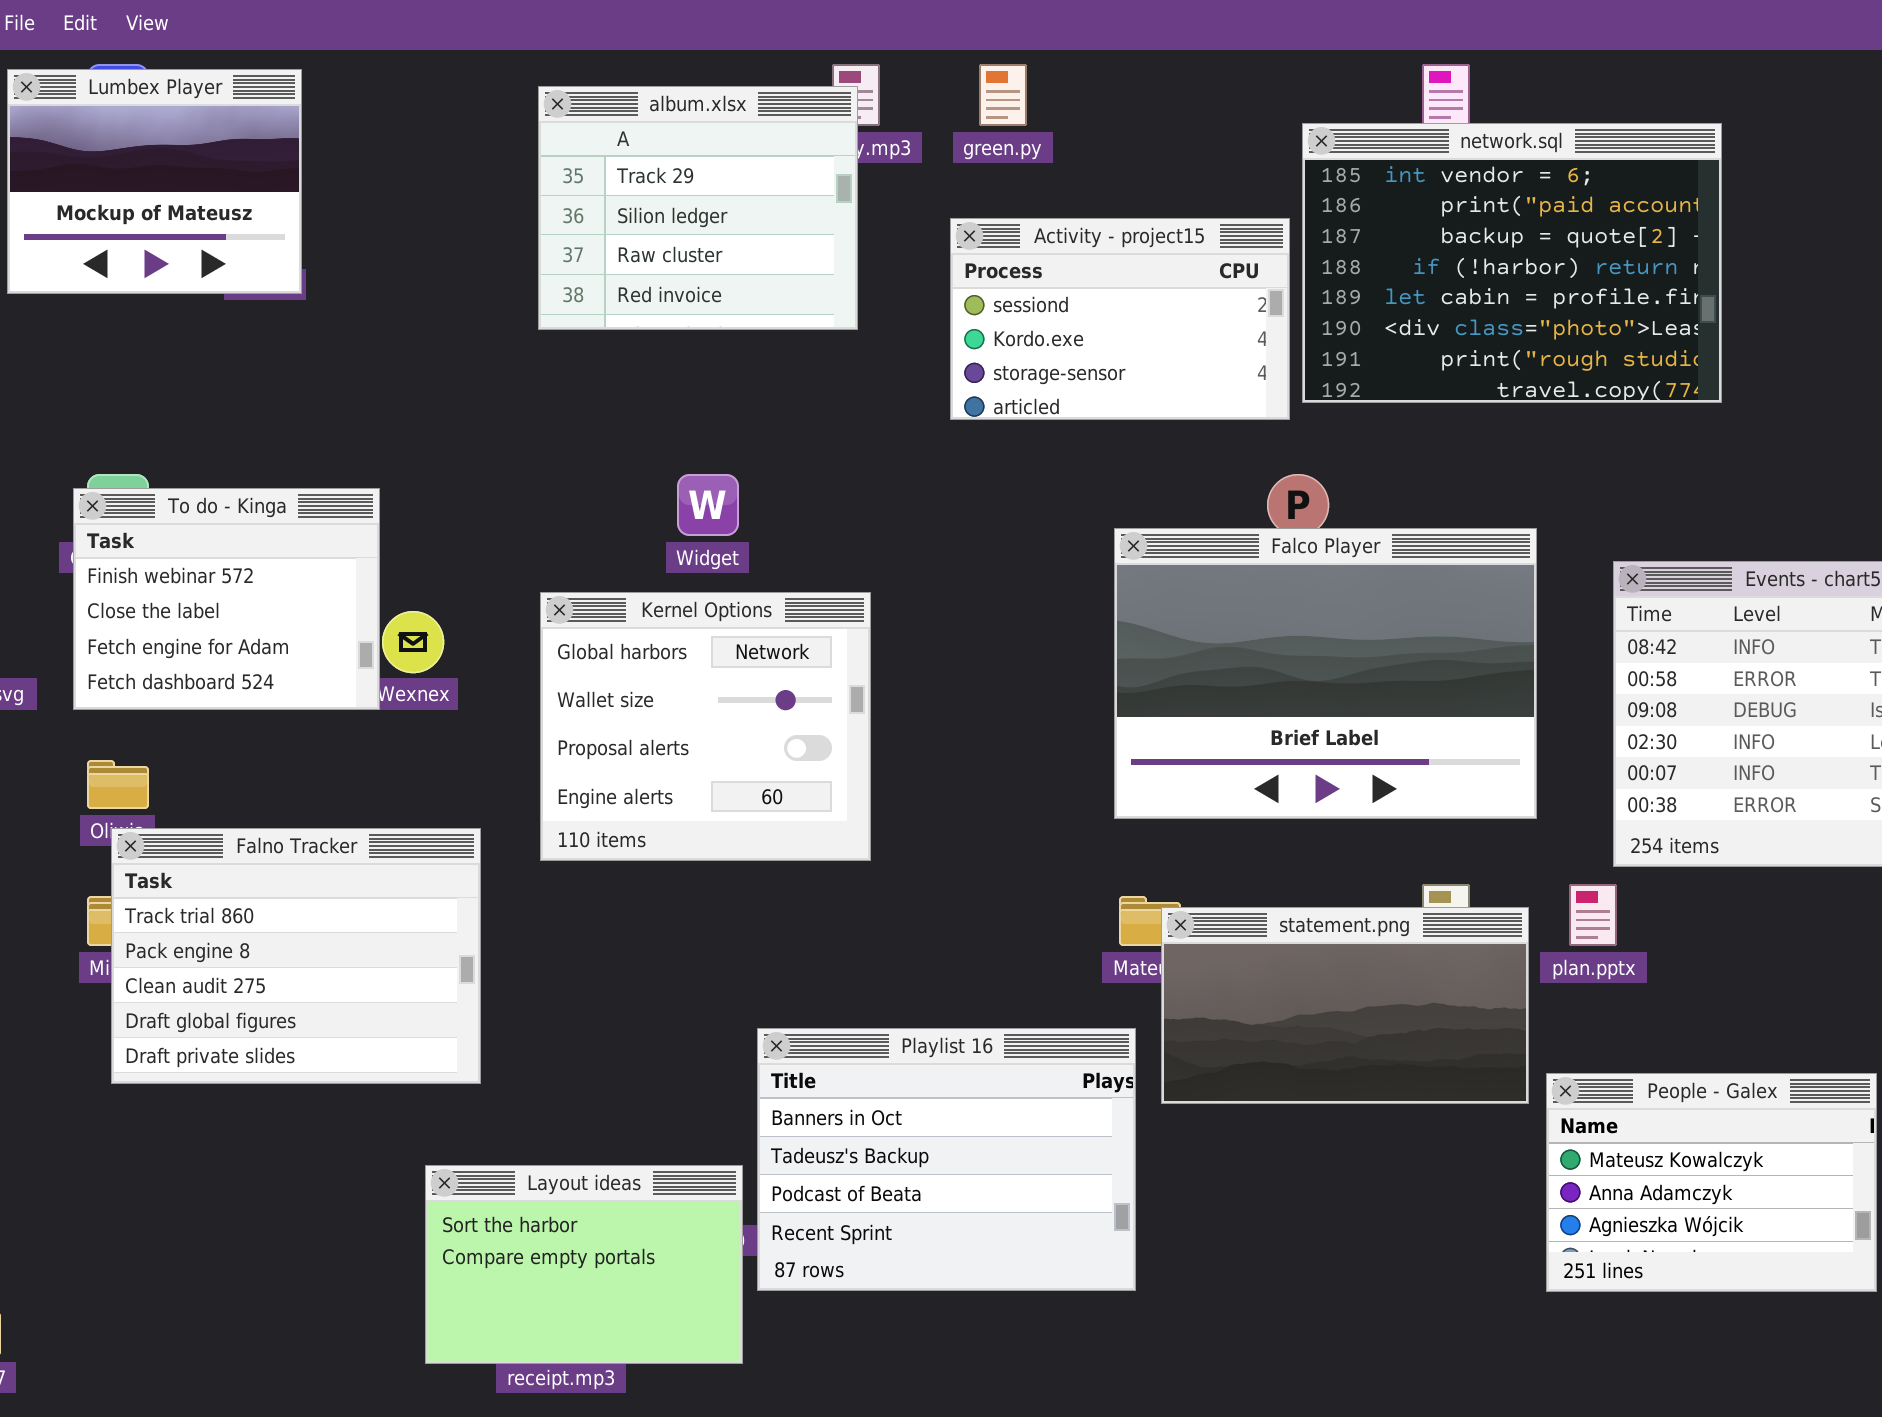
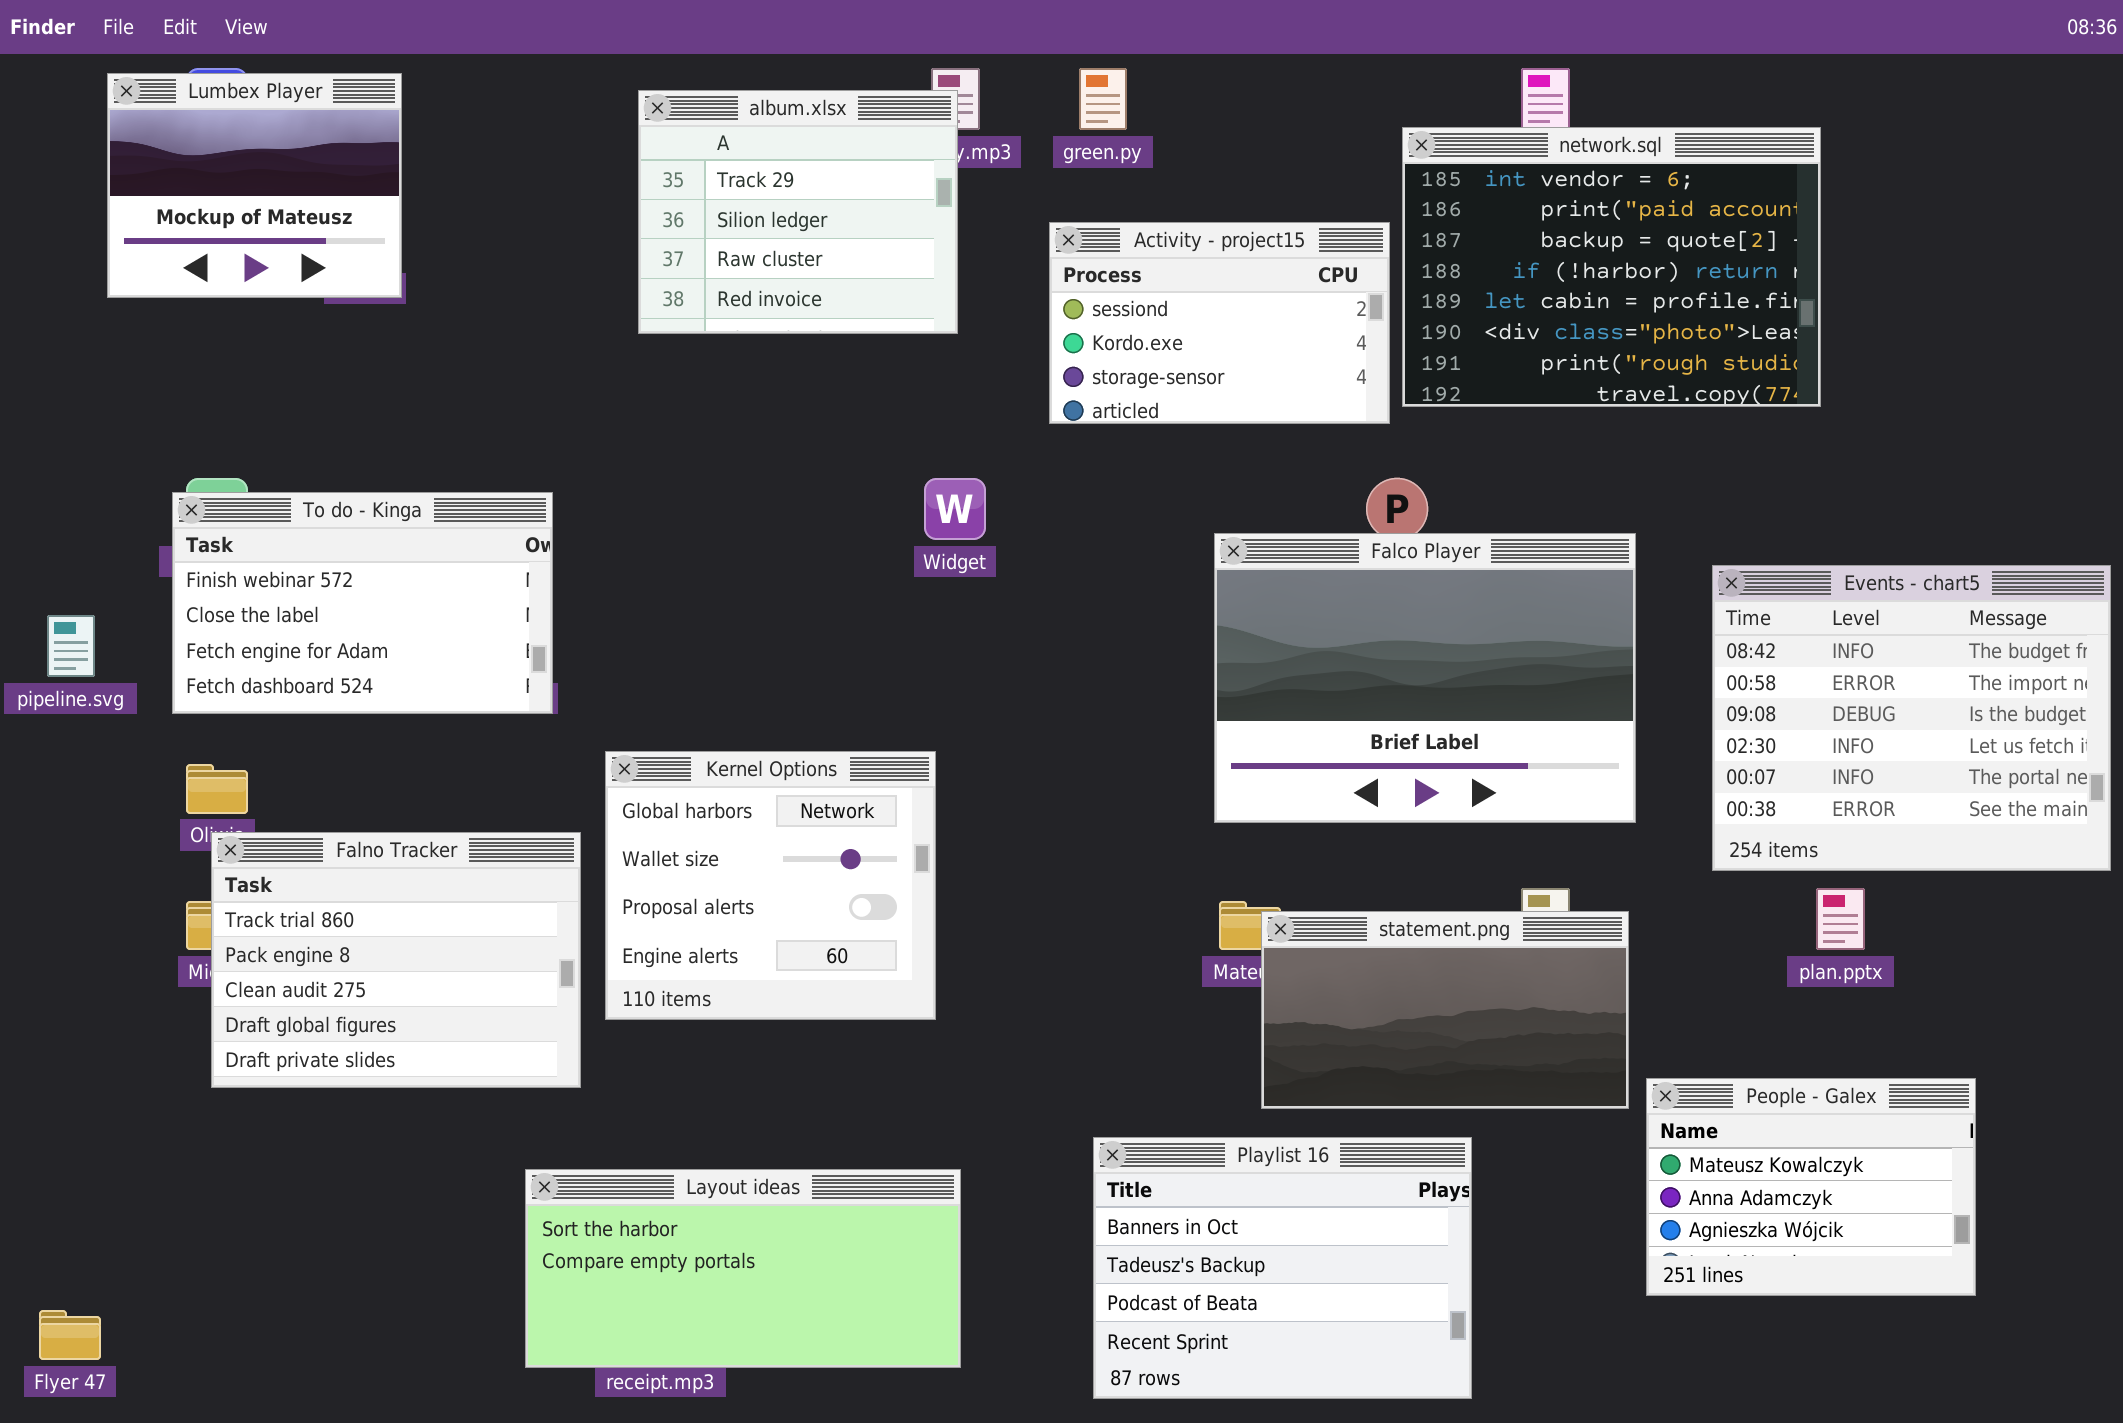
Widget: [677,474,739,536] -> [924,478,986,540], moved
To do - Kinga: [73,488,380,710] -> [172,492,553,714], resized
Kernel Options: [540,592,871,861] -> [605,751,936,1020], moved
plan.pptx: [1569,884,1617,946] -> [1816,888,1865,950], moved
Playlist 16: [757,1028,1136,1291] -> [1093,1137,1472,1399], moved
Layout ideas: [425,1165,743,1364] -> [525,1169,961,1368], resized

